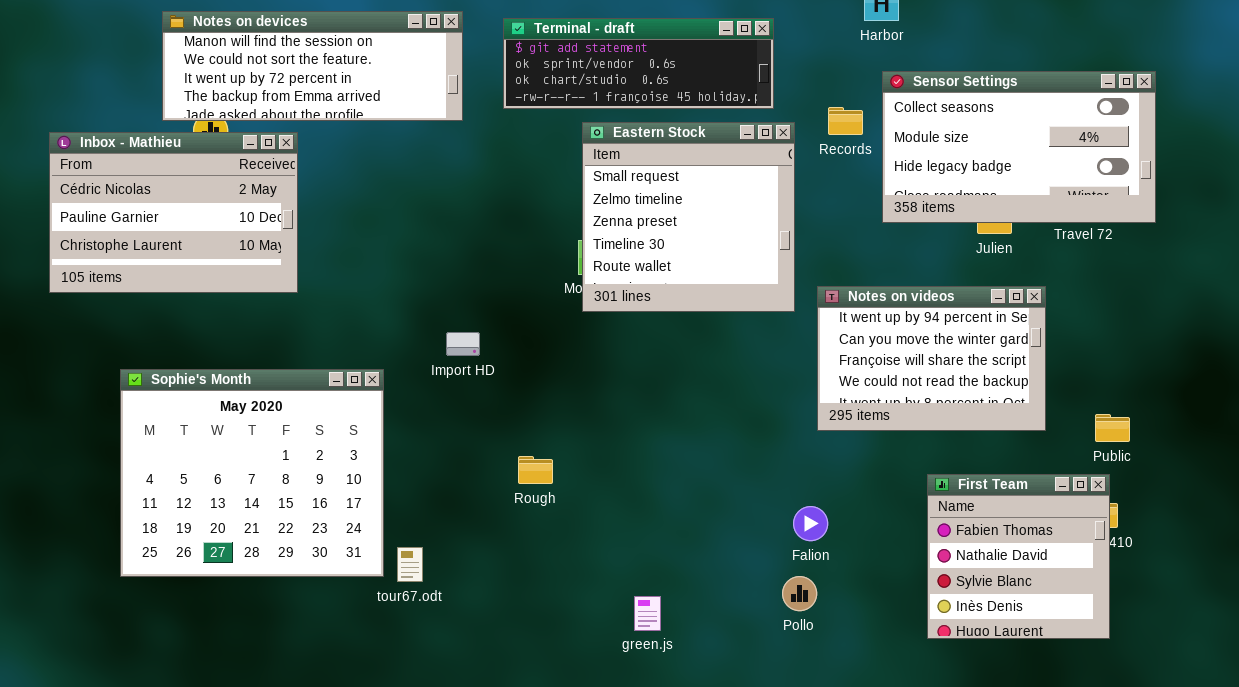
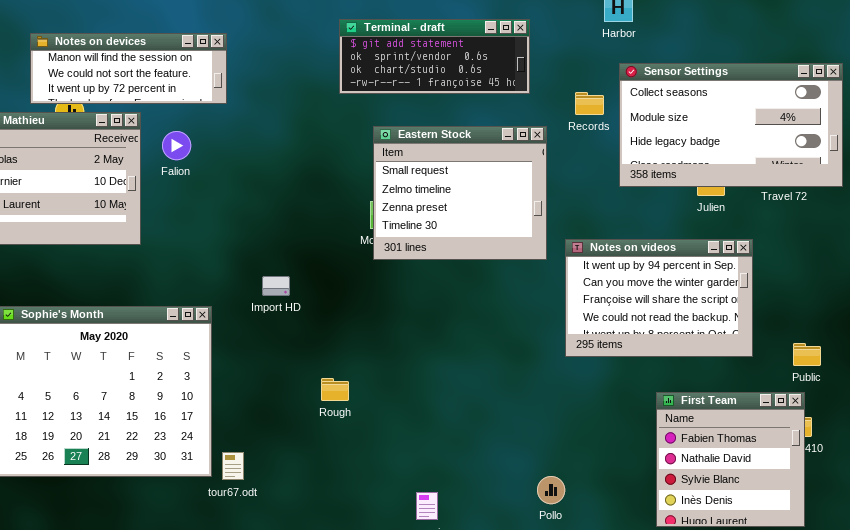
Notes on devices: [162,11,463,121] -> [30,33,227,104], resized
Terminal - draft: [503,18,774,109] -> [339,19,530,94], resized
Eastern Stock: [582,122,795,312] -> [373,126,547,260], resized
Falion: [793,506,828,541] -> [162,131,191,160], moved

